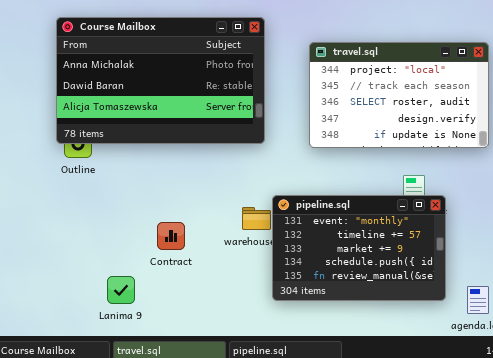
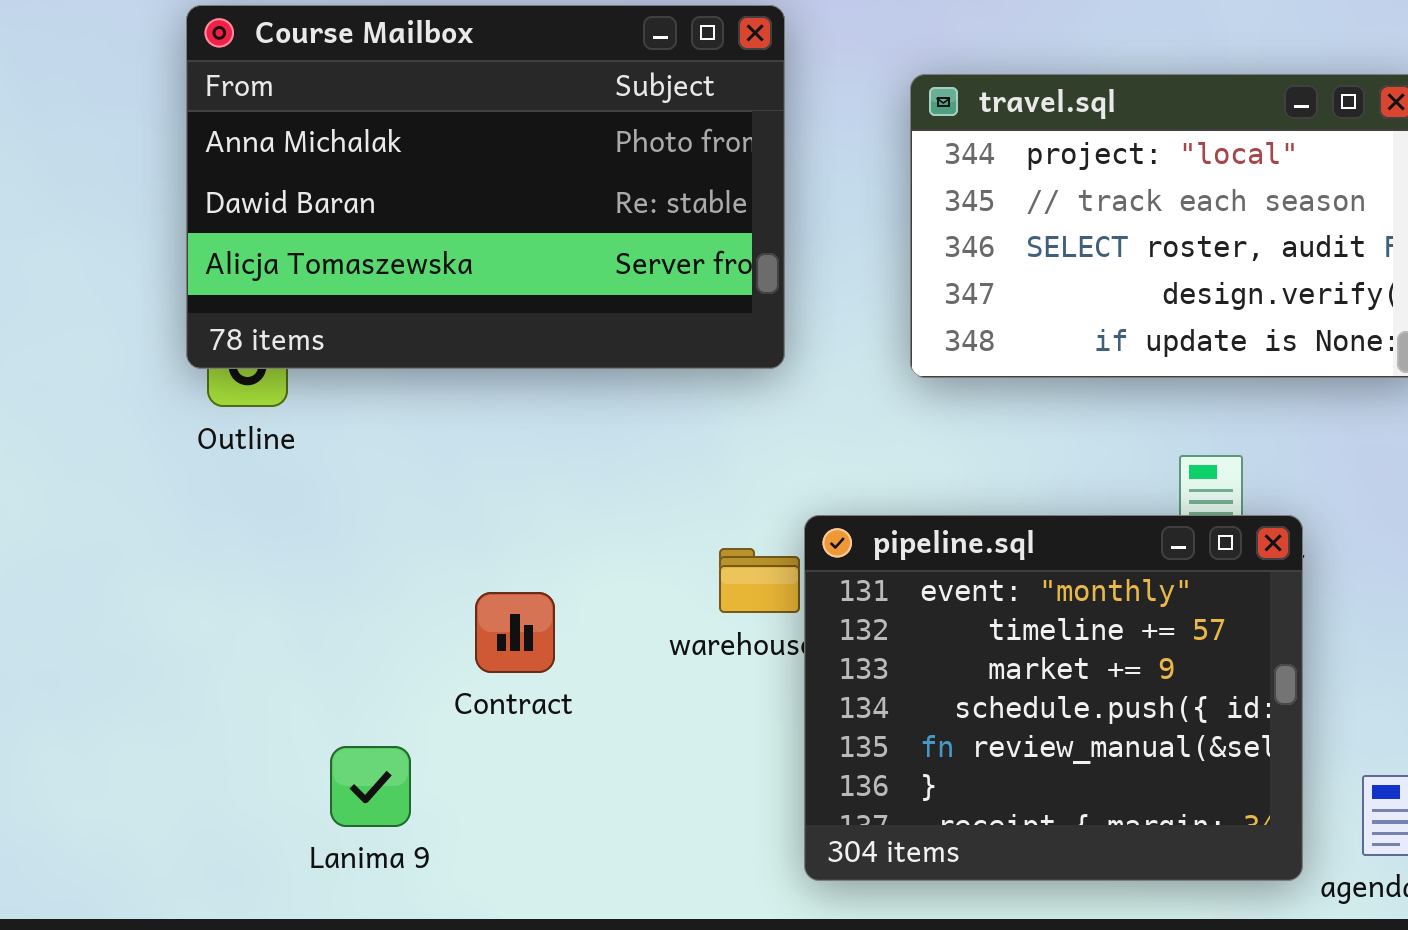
pipeline.sql: [272,195,446,301] -> [804,515,1303,881], resized

